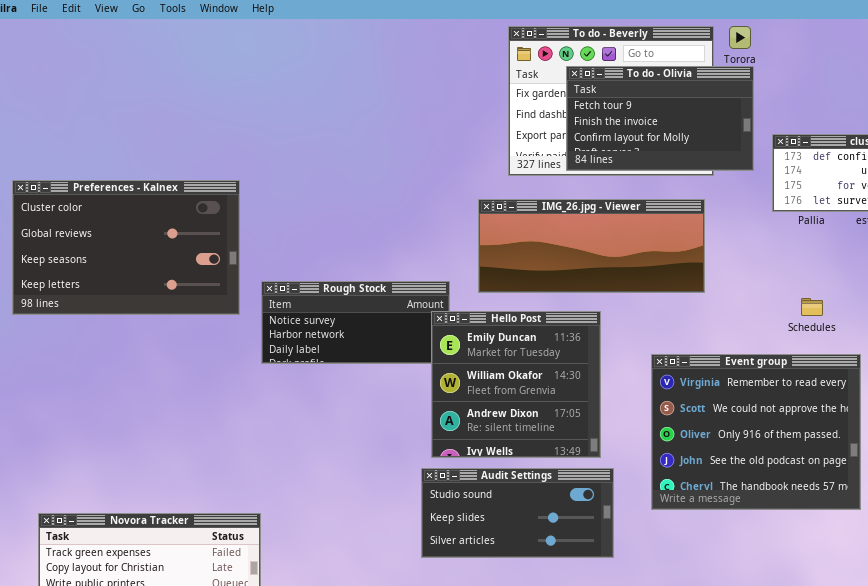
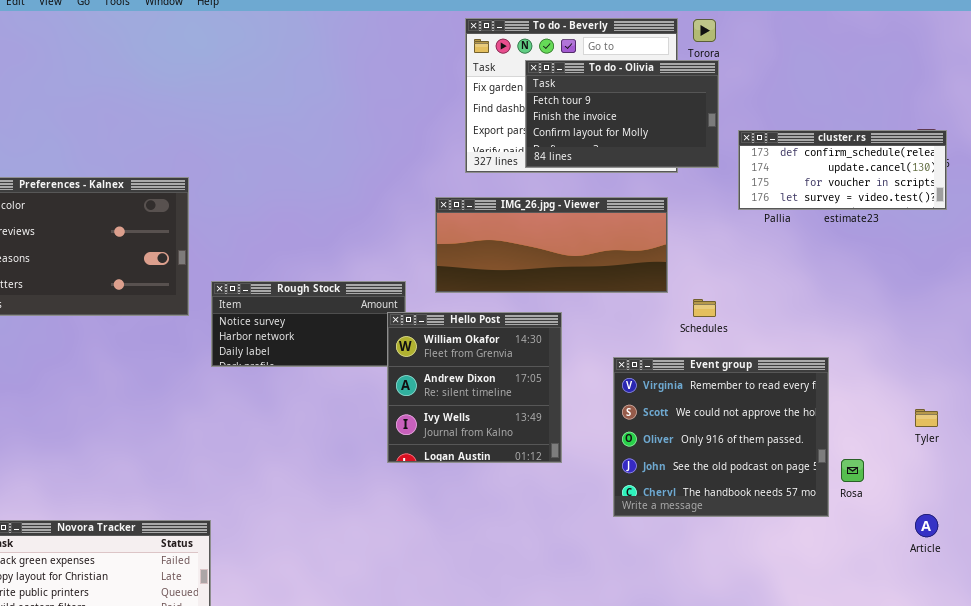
Schedules: [801,298,823,316] -> [693,299,716,317], moved
Hello Post: [431,311,601,458] -> [387,312,562,463], scrolled down 1 row
Audit Settings: [421,468,614,558] -> none, closed

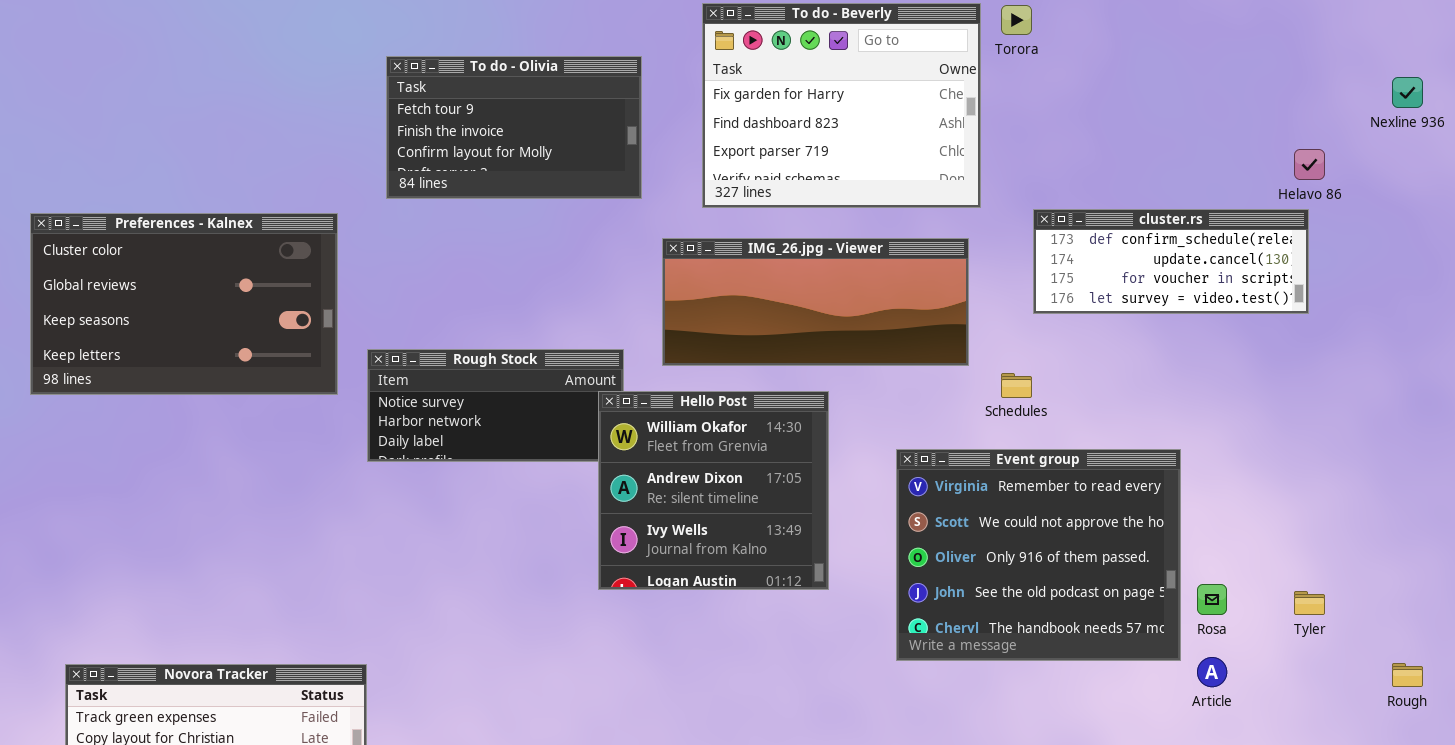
To do - Olivia: [525,60,719,168] -> [386,56,642,199], moved
cluster.rs: [738,130,947,210] -> [1033,209,1309,314], moved
Tyler: [915,409,938,427] -> [1294,591,1325,615], moved
Article: [915,514,938,537] -> [1197,657,1227,687], moved

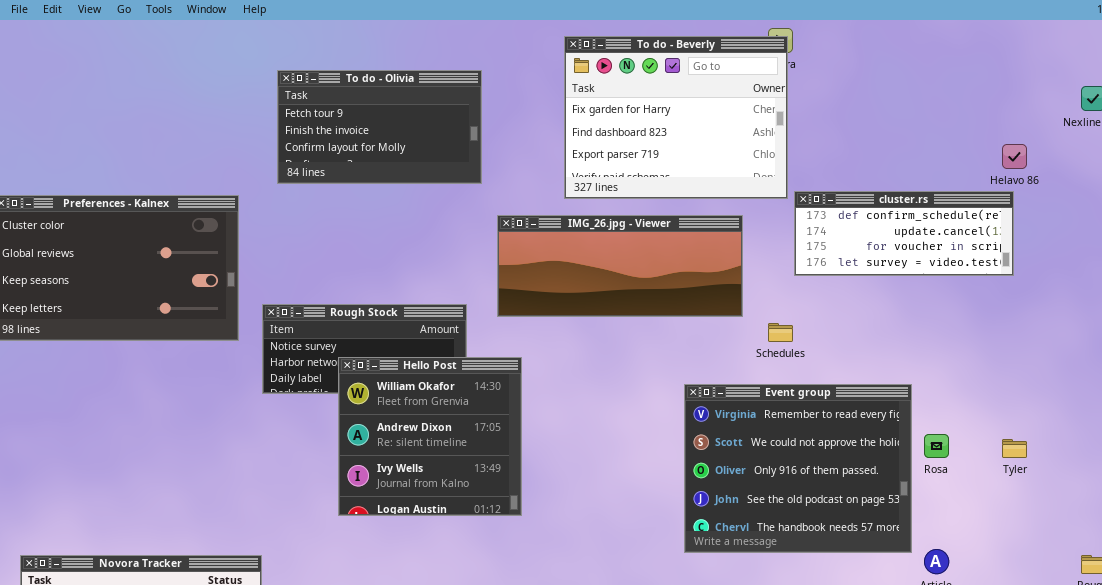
To do - Beverly: [702,3,981,208] -> [564,36,788,199], moved
Hello Post: [598,391,829,590] -> [338,357,522,516], moved
Rosa: [1197,584,1227,615] -> [924,434,949,458], moved
Tyler: [1294,591,1325,615] -> [1002,439,1027,458], moved

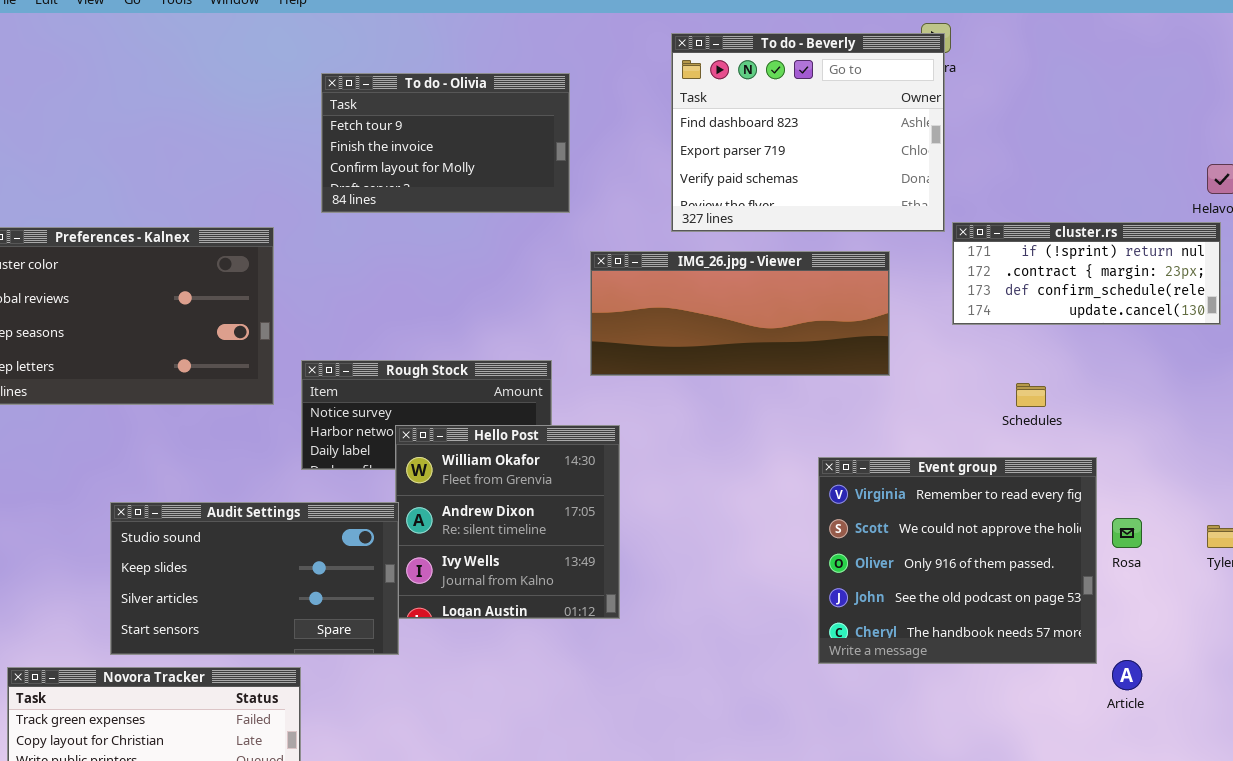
To do - Beverly: [564,36,788,199] -> [671,33,945,232], scrolled down 1 row
cluster.rs: [794,191,1014,276] -> [952,222,1221,325], scrolled up 2 rows
Schedules: [768,323,793,342] -> [1016,383,1046,407], moved
Audit Settings: none -> [110,502,399,655], opened

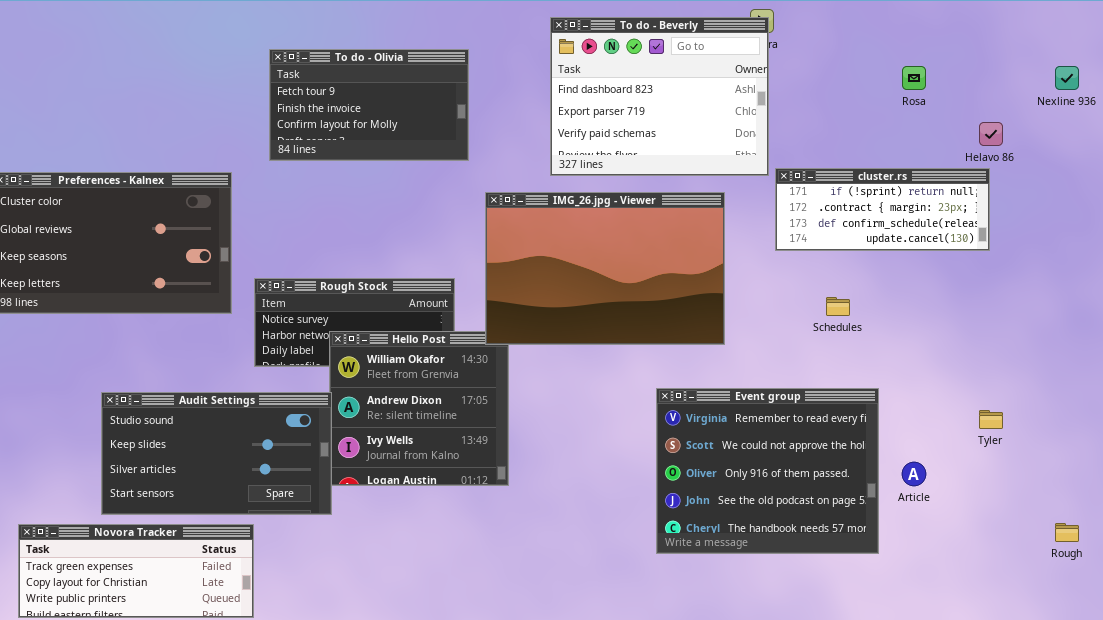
IMG_26.jpg - Viewer: [590,251,890,376] -> [485,192,725,345], resized
Event group: [818,457,1097,664] -> [656,388,879,554], moved
Rosa: [1112,518,1142,548] -> [902,66,926,90], moved
Article: [1112,660,1142,690] -> [902,462,926,486], moved

